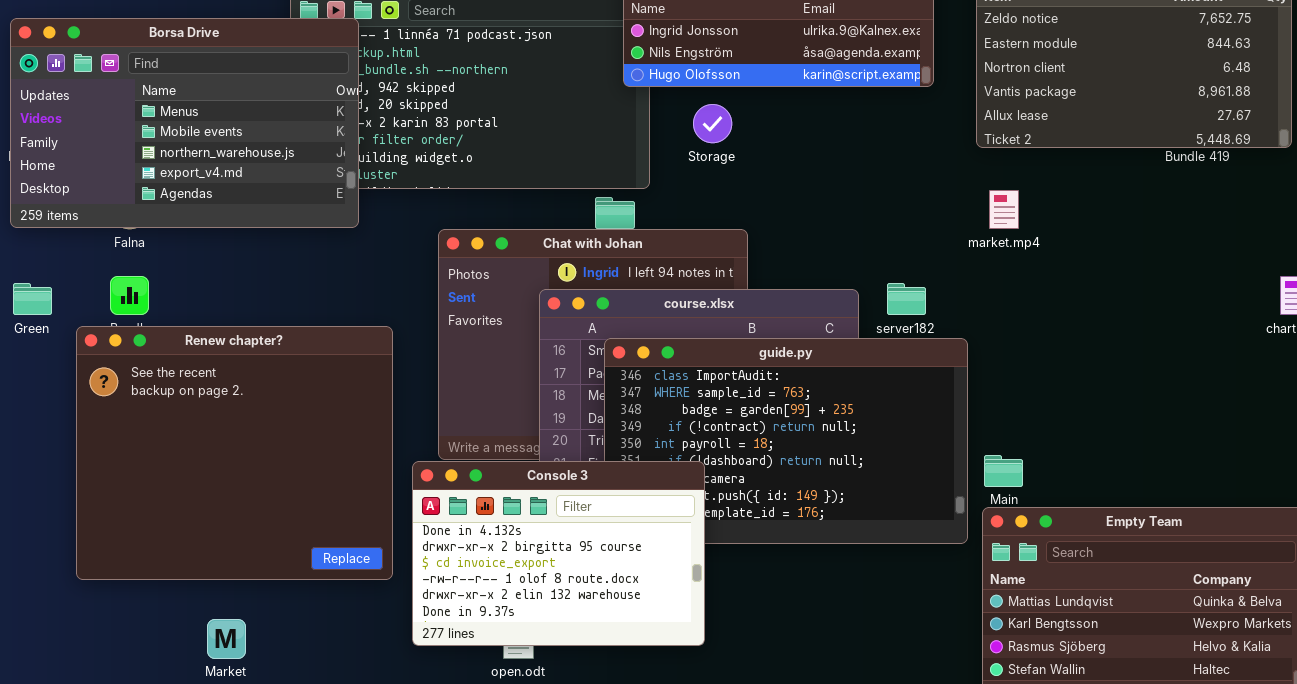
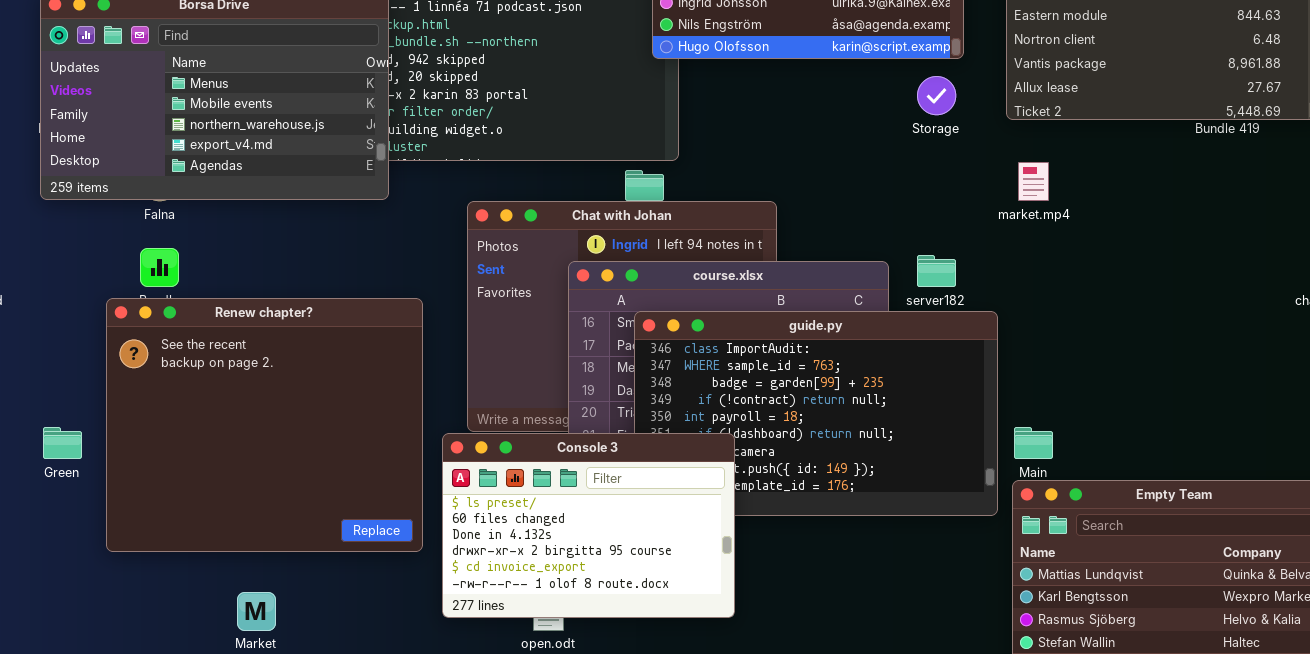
Storage: [693,104,732,143] -> [917,76,956,115], moved
Green: [13,283,52,315] -> [43,427,82,459], moved
Console 3: [412,461,705,646] -> [442,433,735,618], scrolled up 2 rows

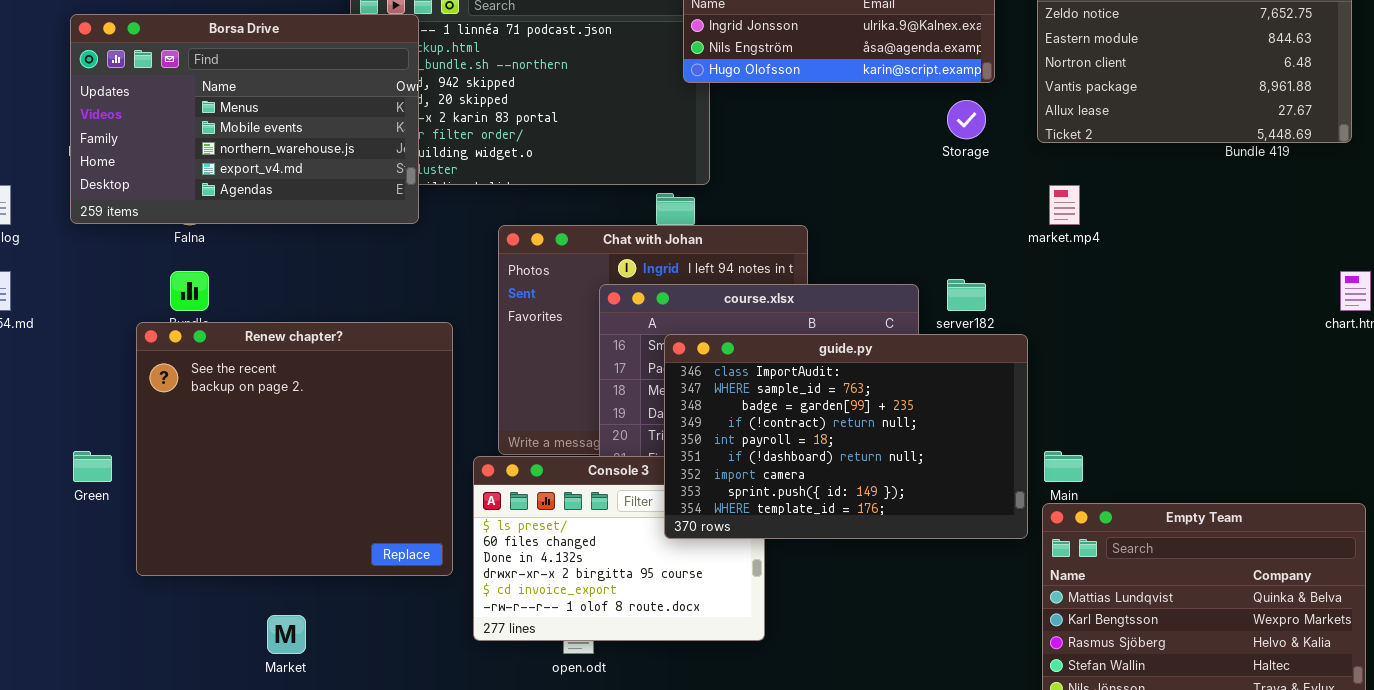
guide.py: [634,311,998,516] -> [664,334,1028,539], raised

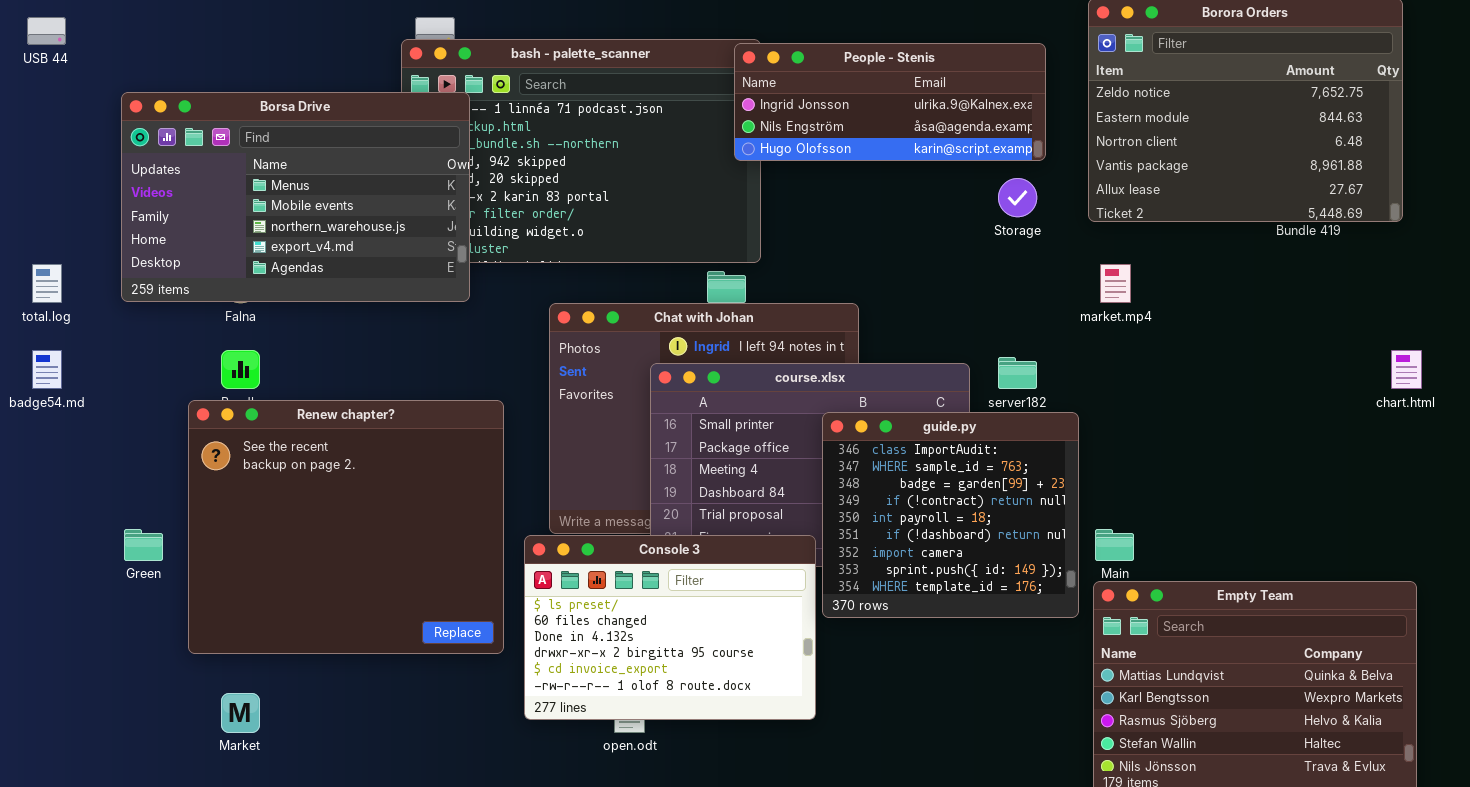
guide.py: [664,334,1028,539] -> [822,412,1079,618], resized
Market: [267,615,306,654] -> [221,693,260,733], moved

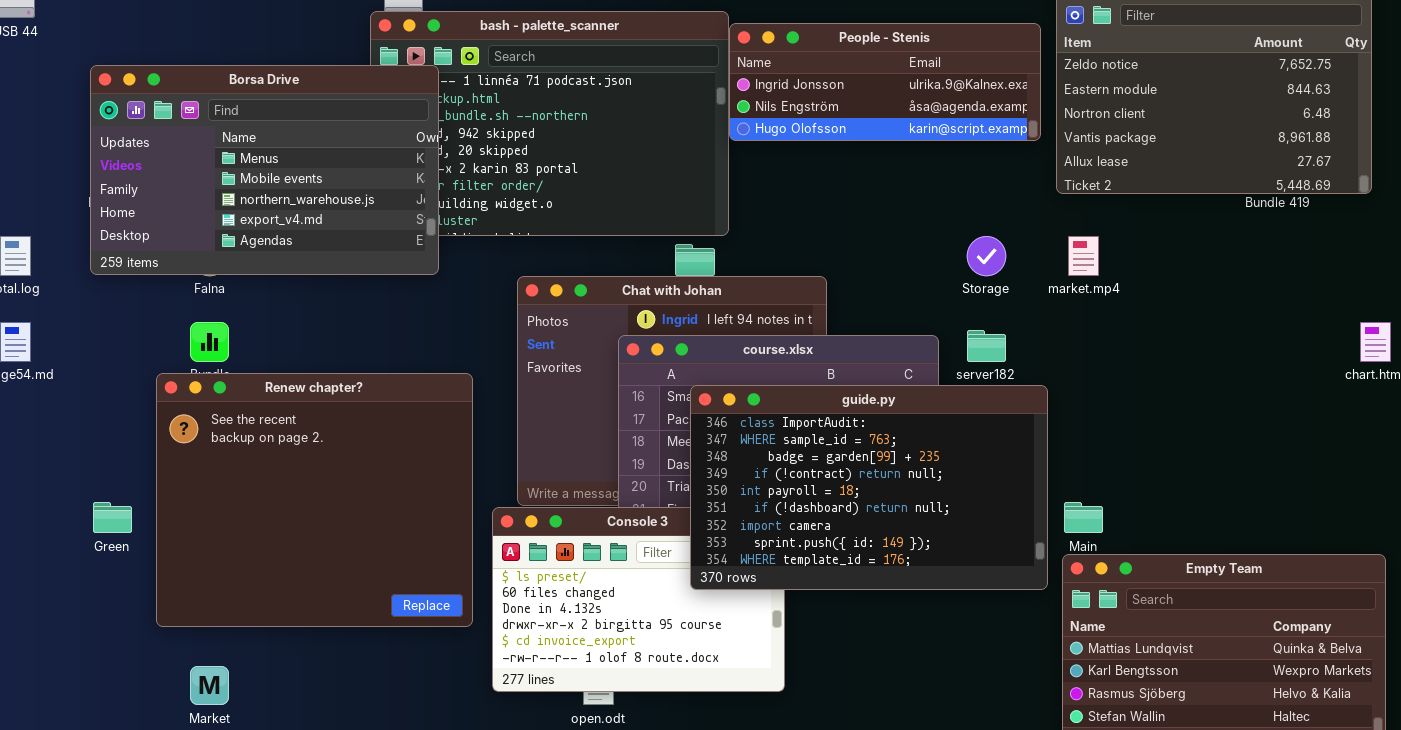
People - Stenis: [734,43,1046,161] -> [729,23,1041,141], moved
Storage: [998,178,1037,217] -> [967,236,1006,276], moved
guide.py: [822,412,1079,618] -> [690,385,1048,590], resized

